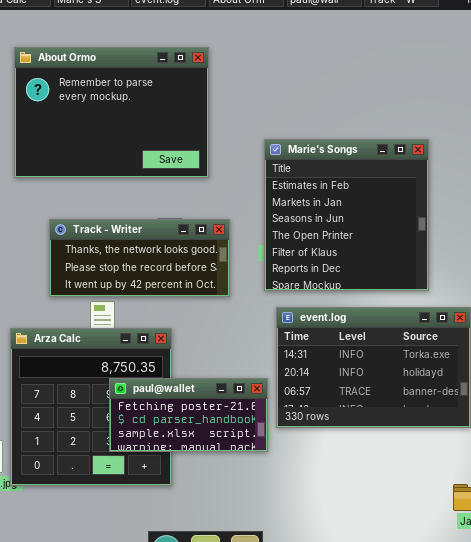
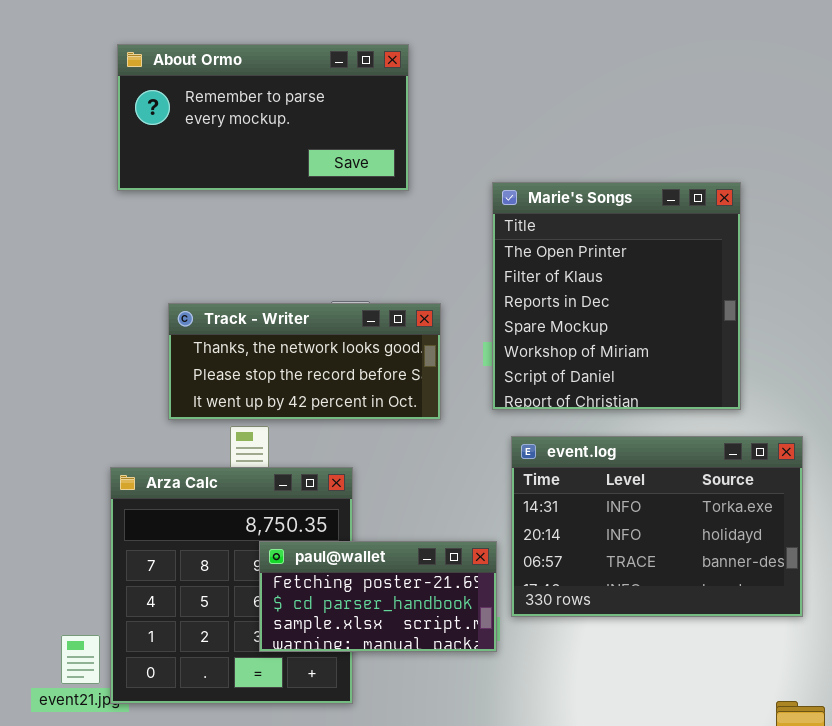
About Ormo: [14,47,209,178] -> [117,44,409,191], resized
Marie's Songs: [264,139,429,291] -> [492,182,741,410], scrolled down 3 rows

